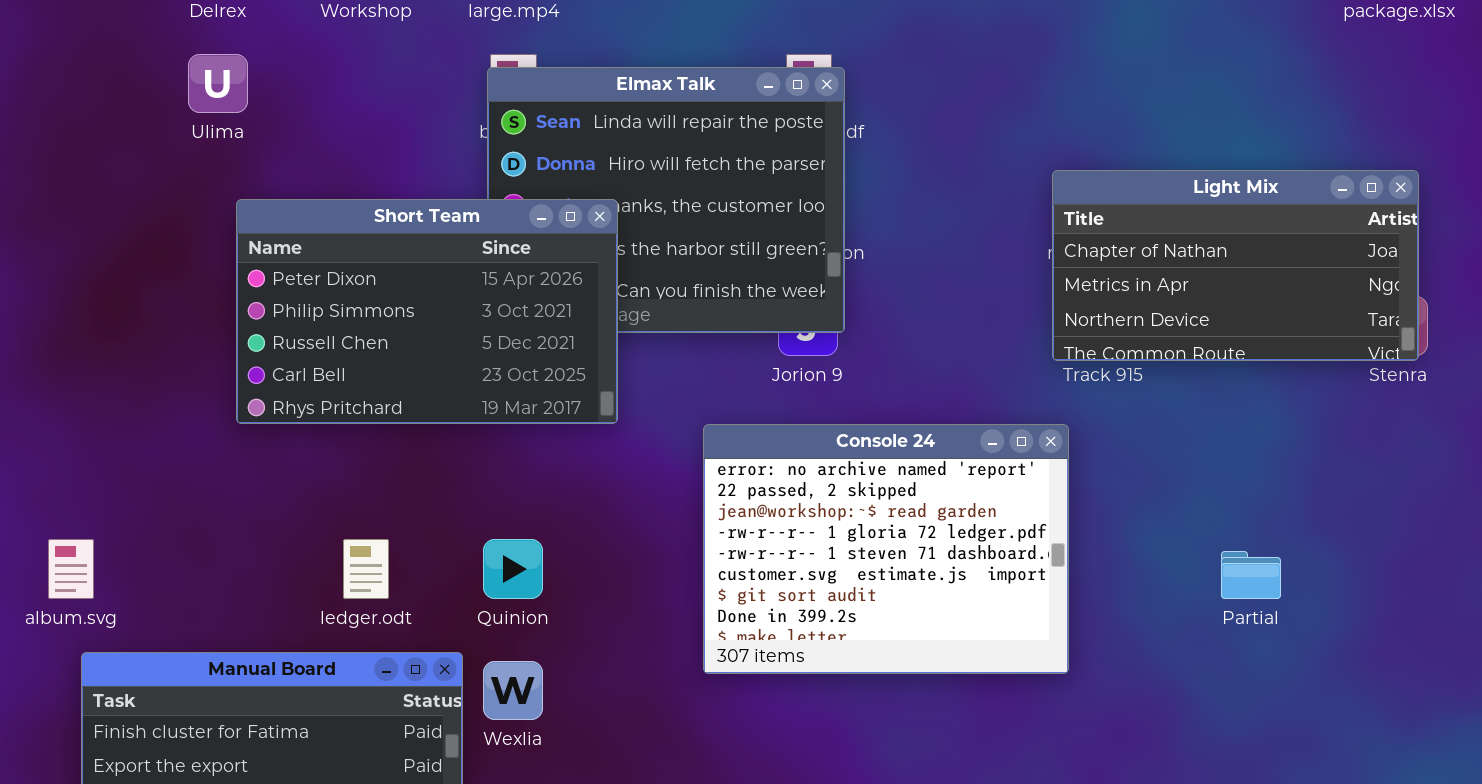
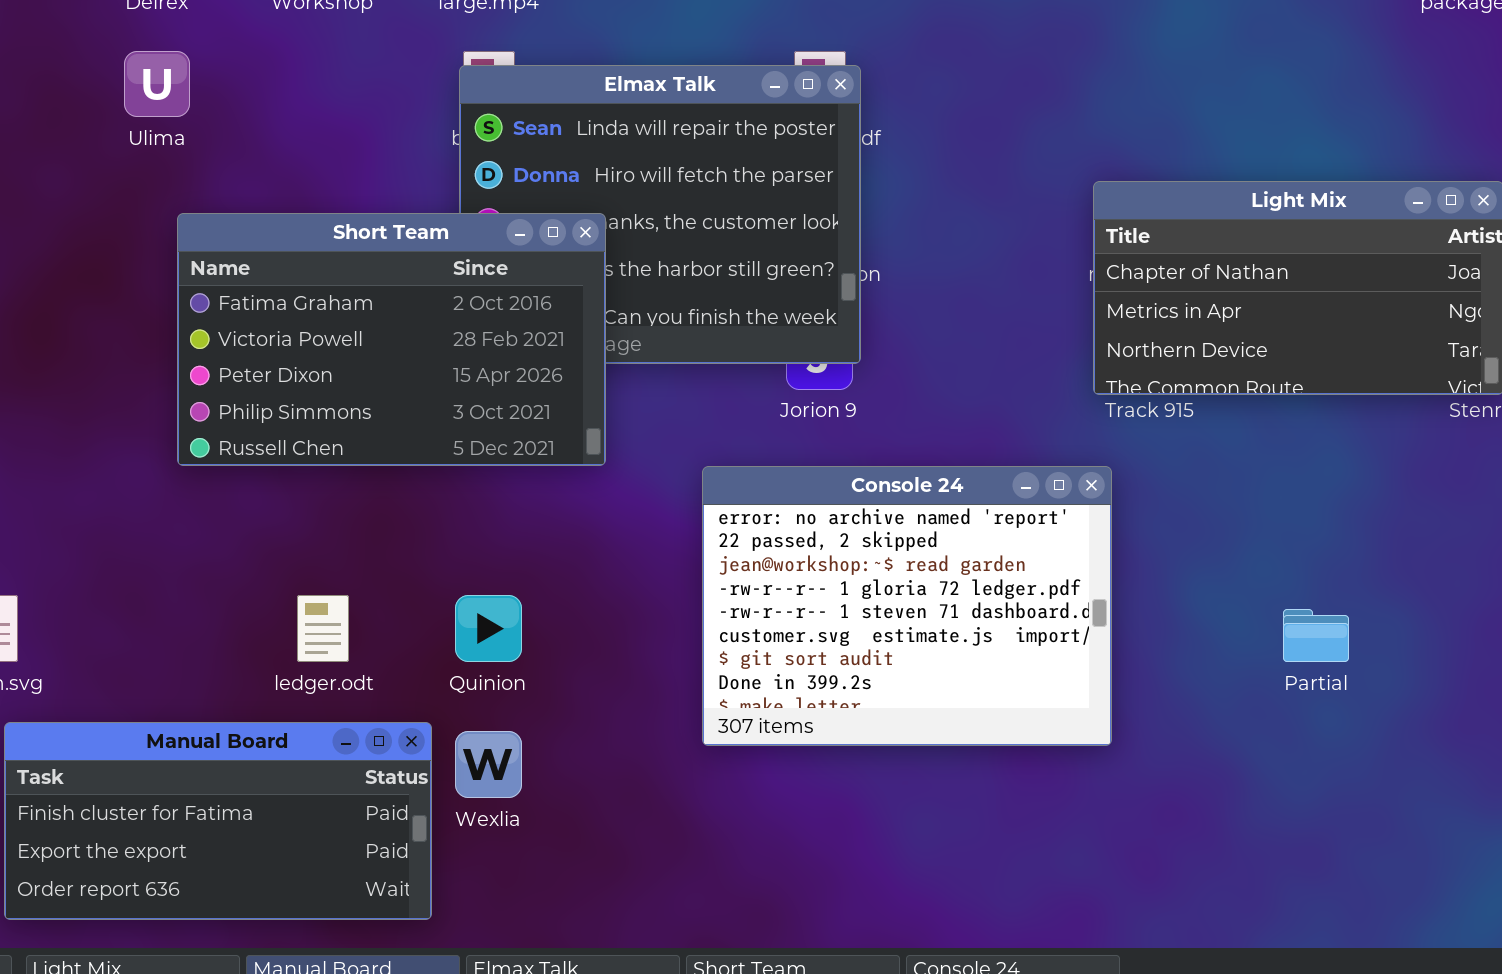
Short Team: [236,199,618,424] -> [177,213,606,466], scrolled up 2 rows

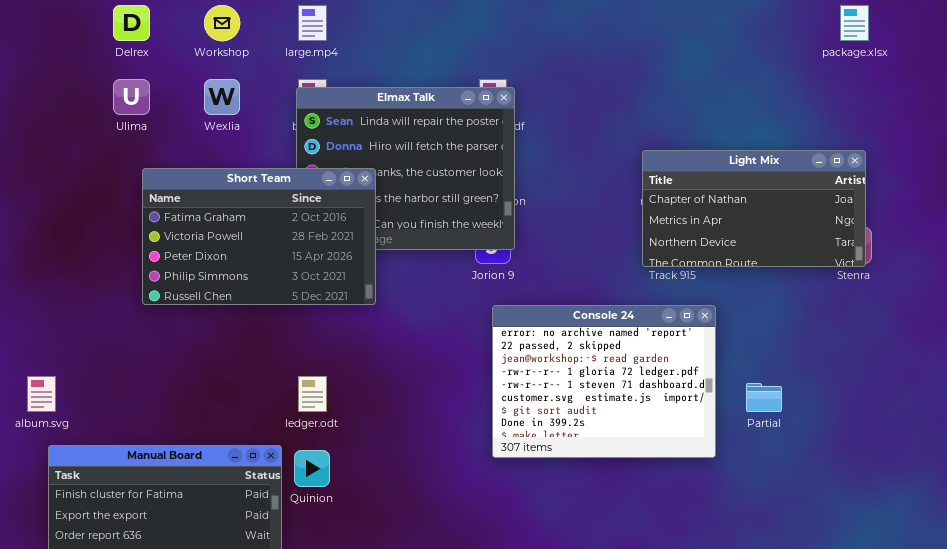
Console 24: [702,466,1112,746] -> [492,305,716,458], moved
ledger.odt: [297,595,349,662] -> [298,376,327,412], moved
Quinion: [455,595,522,662] -> [294,450,330,487], moved
Wexlia: [455,731,522,798] -> [204,79,240,115], moved

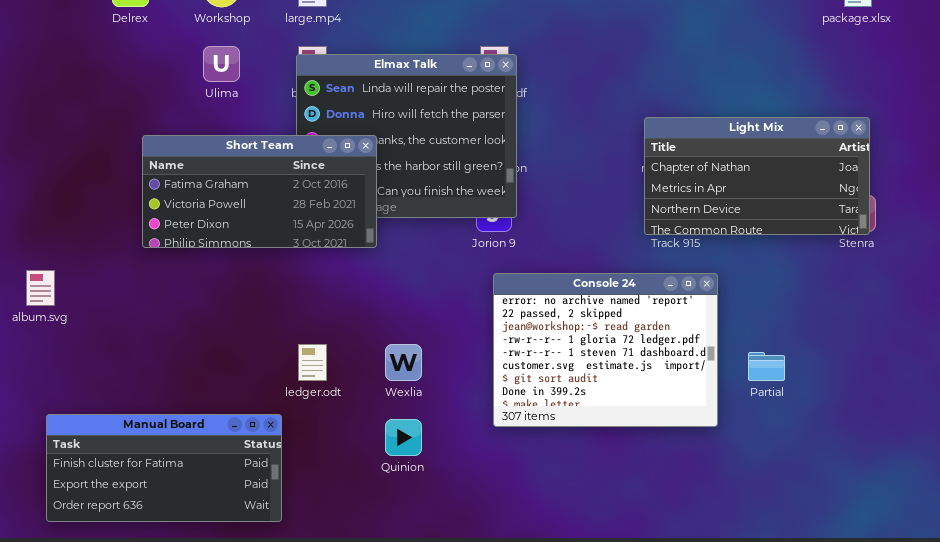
Ulima: [113,79,150,115] -> [203,46,240,82], moved
Wexlia: [204,79,240,115] -> [385,344,422,381], moved
Short Team: [142,168,376,305] -> [142,135,377,248], resized
album.svg: [27,376,56,412] -> [26,270,55,306], moved
Quinion: [294,450,330,487] -> [385,419,422,456], moved

